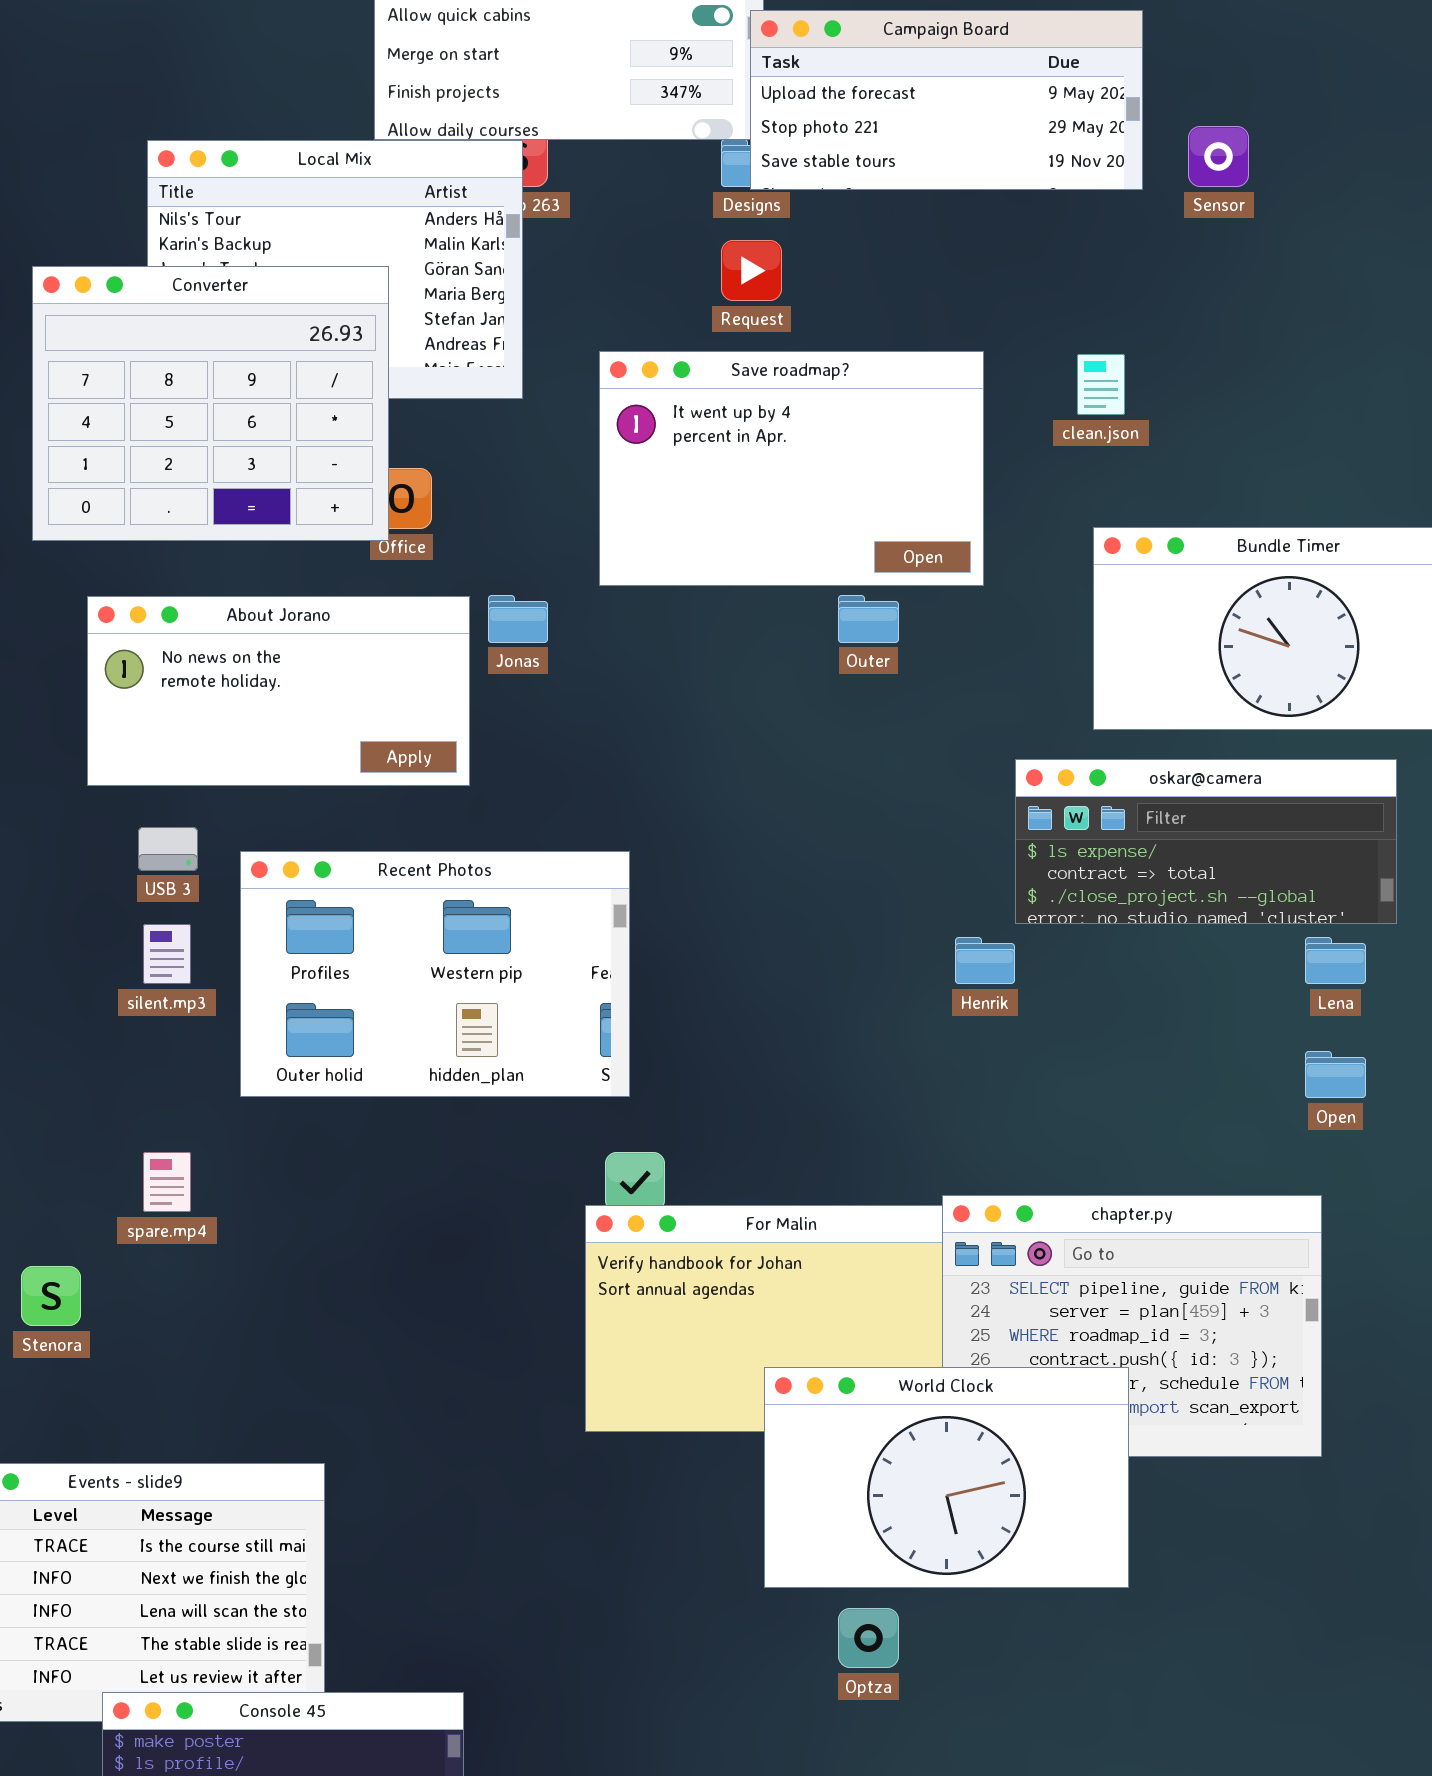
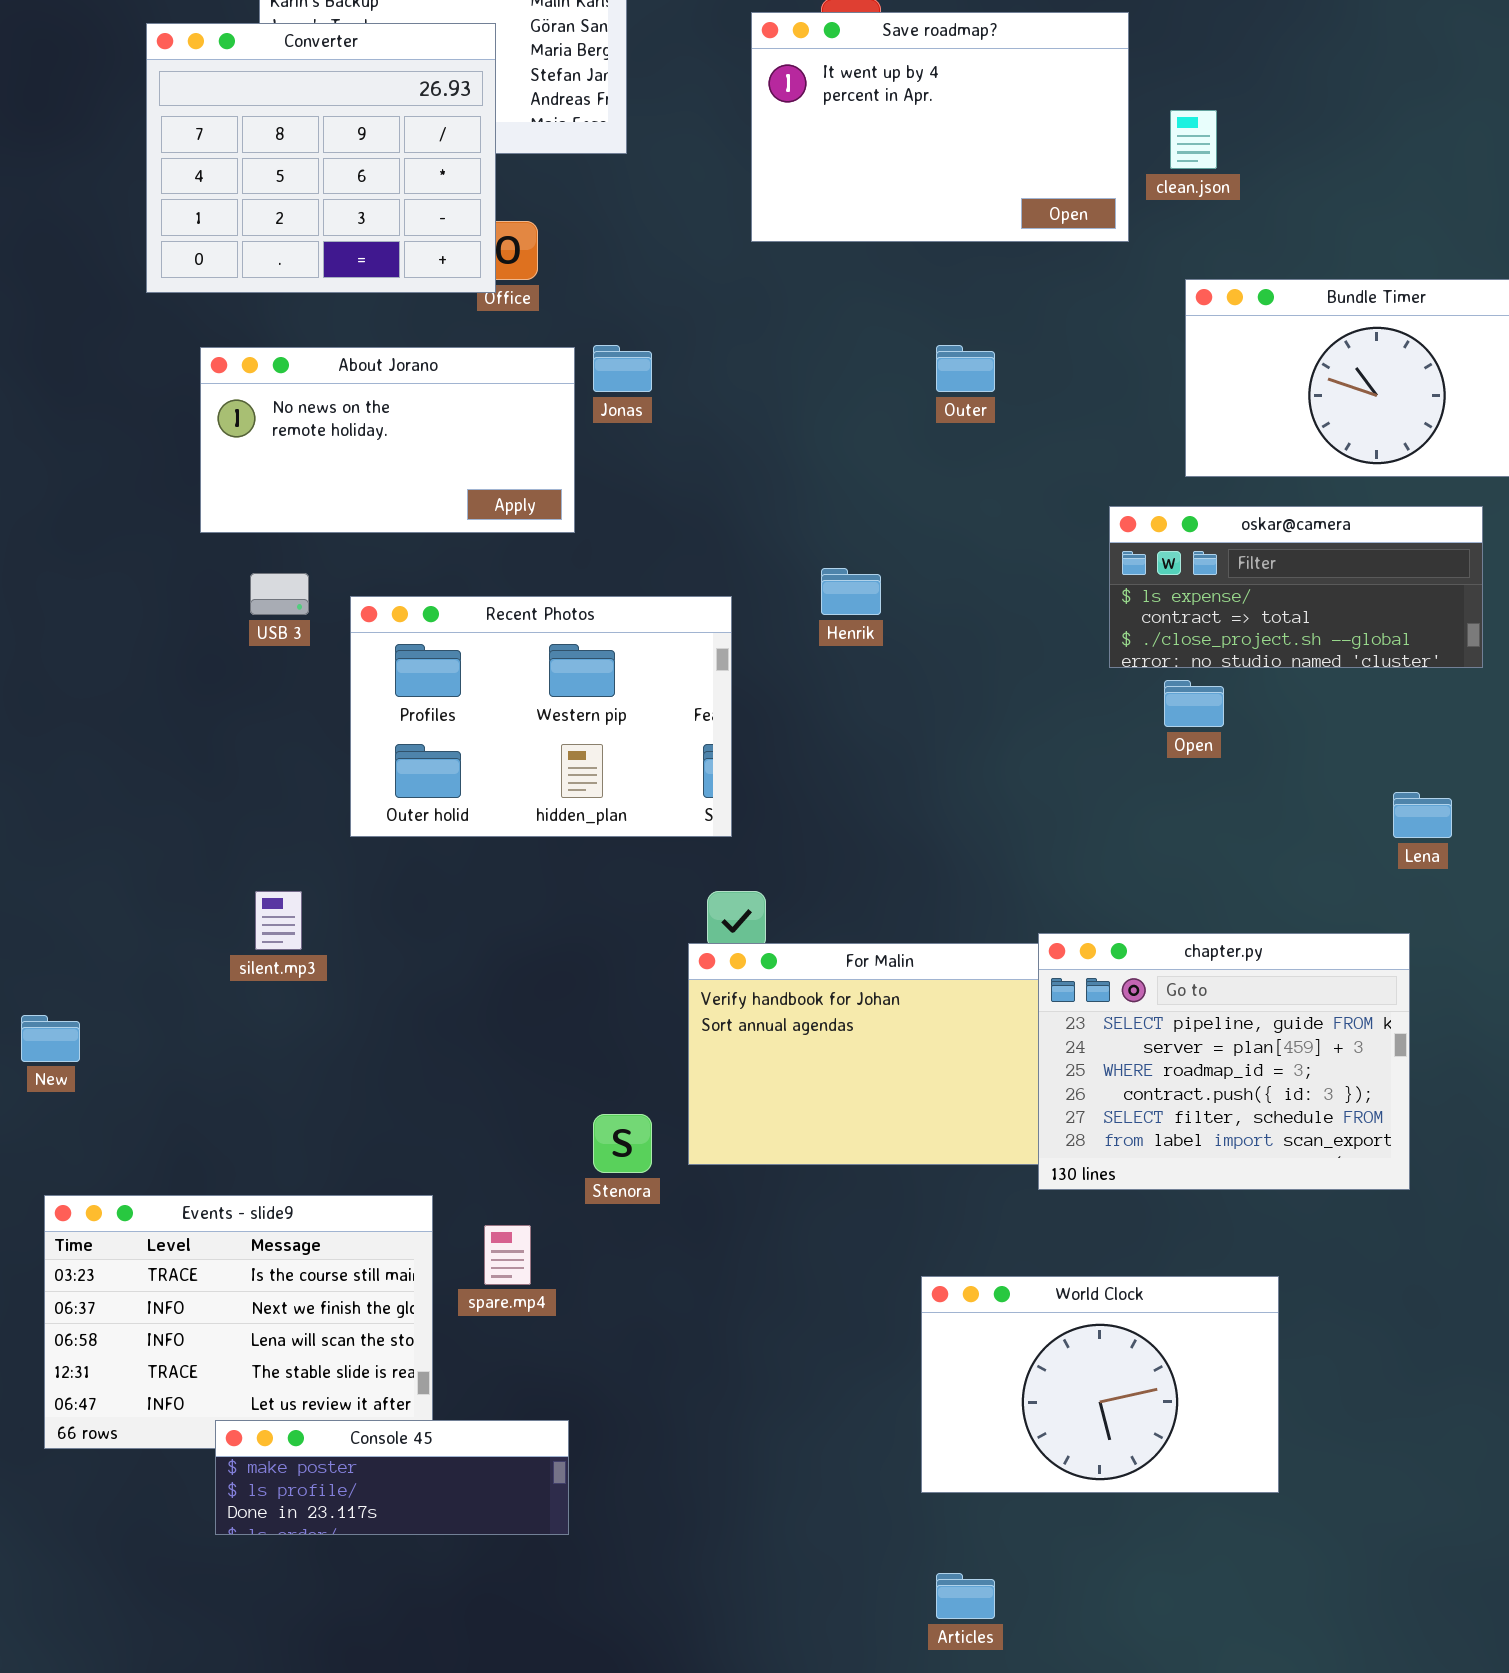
Save roadmap?: [599,351,984,586] -> [751,12,1129,242], moved
silent.mp3: [143,924,191,984] -> [255,891,302,950], moved
Henrik: [955,937,1015,984] -> [821,568,881,615], moved
Lena: [1305,937,1366,984] -> [1393,792,1452,838], moved
Open: [1305,1051,1366,1098] -> [1164,680,1224,727], moved
spare.mp4: [143,1152,191,1212] -> [484,1225,531,1285], moved
Stenora: [21,1266,81,1326] -> [593,1114,652,1173], moved
World Clock: [764,1367,1129,1588] -> [921,1276,1279,1493], moved

